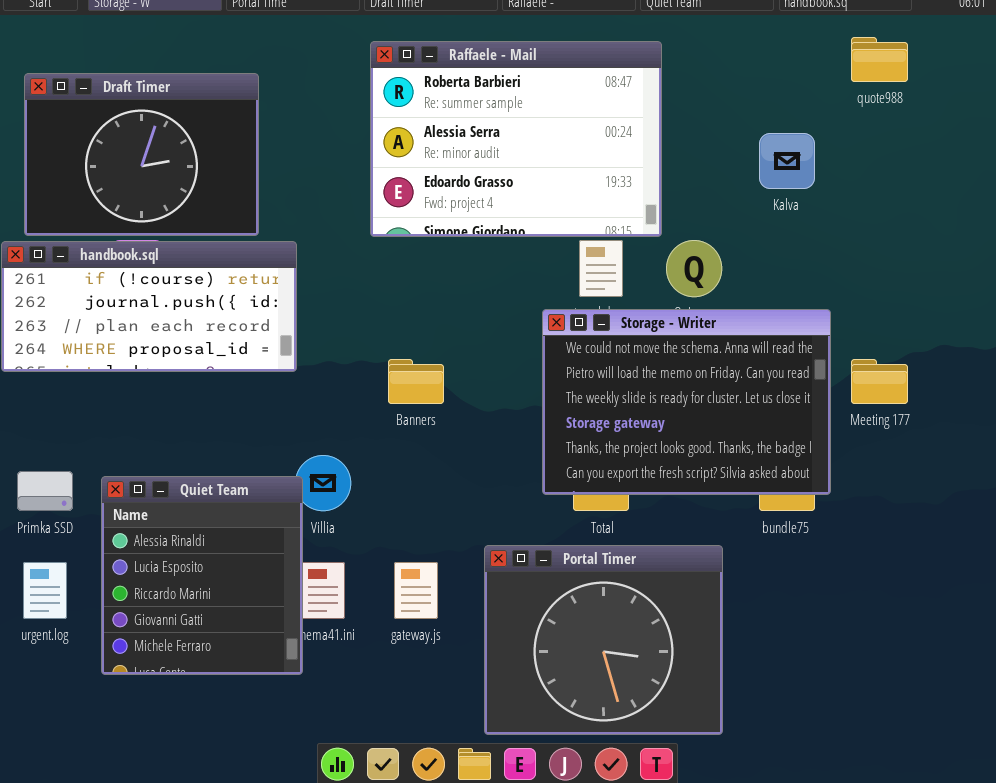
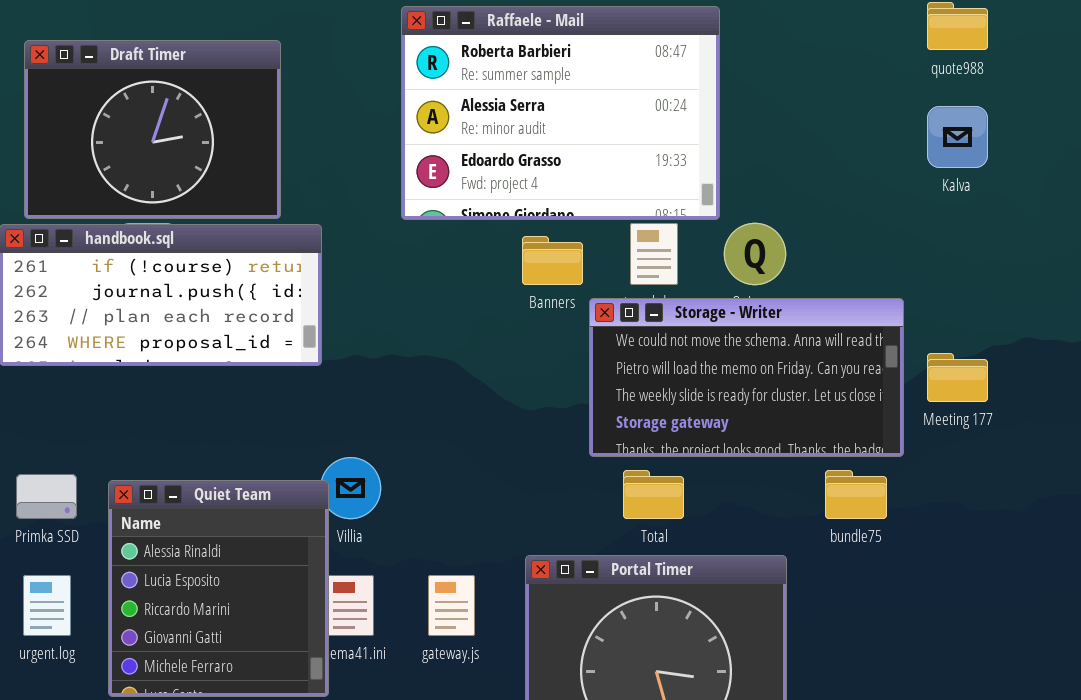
Kalva: [759,133,815,189] -> [927,106,988,168], moved
Storage - Writer: [542,309,831,495] -> [589,298,904,457], resized
Banners: [388,359,444,404] -> [522,236,583,285], moved

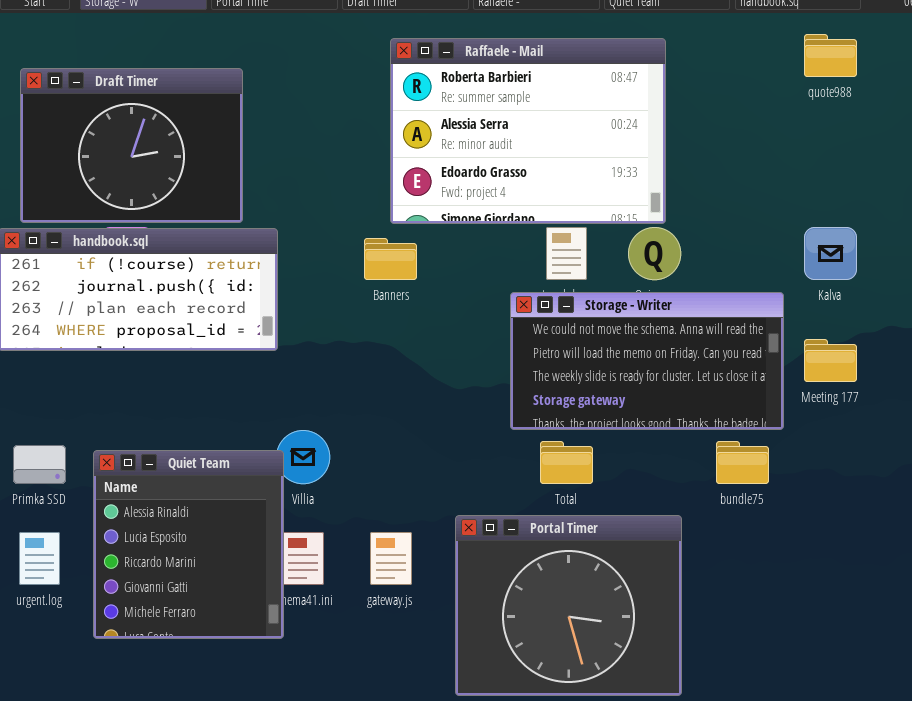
Raffaele - Mail: [401,6,720,220] -> [390,38,666,224], moved
Kalva: [927,106,988,168] -> [804,227,857,280], moved
Banners: [522,236,583,285] -> [364,238,417,280], moved

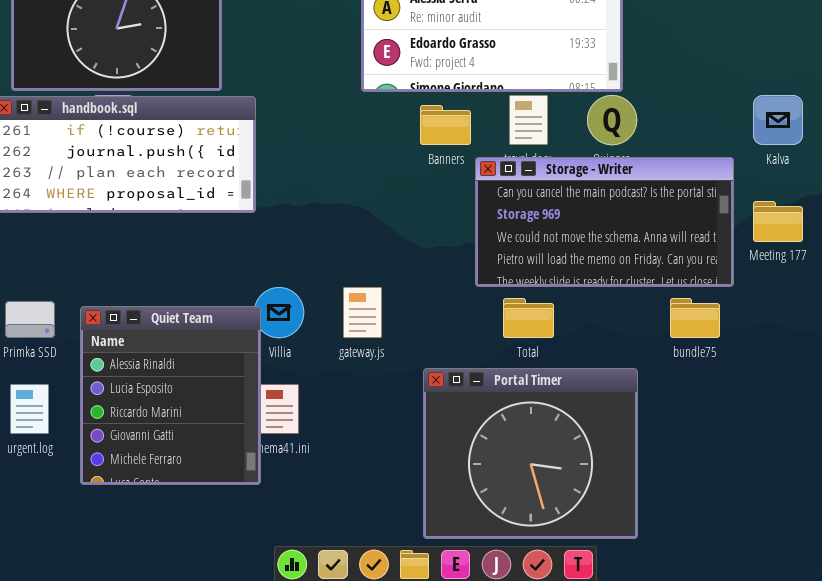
Banners: [364,238,417,280] -> [420,105,471,145], moved
Storage - Writer: [510,292,784,430] -> [475,157,734,287], scrolled up 2 rows
gateway.js: [370,532,412,585] -> [343,287,382,338], moved

